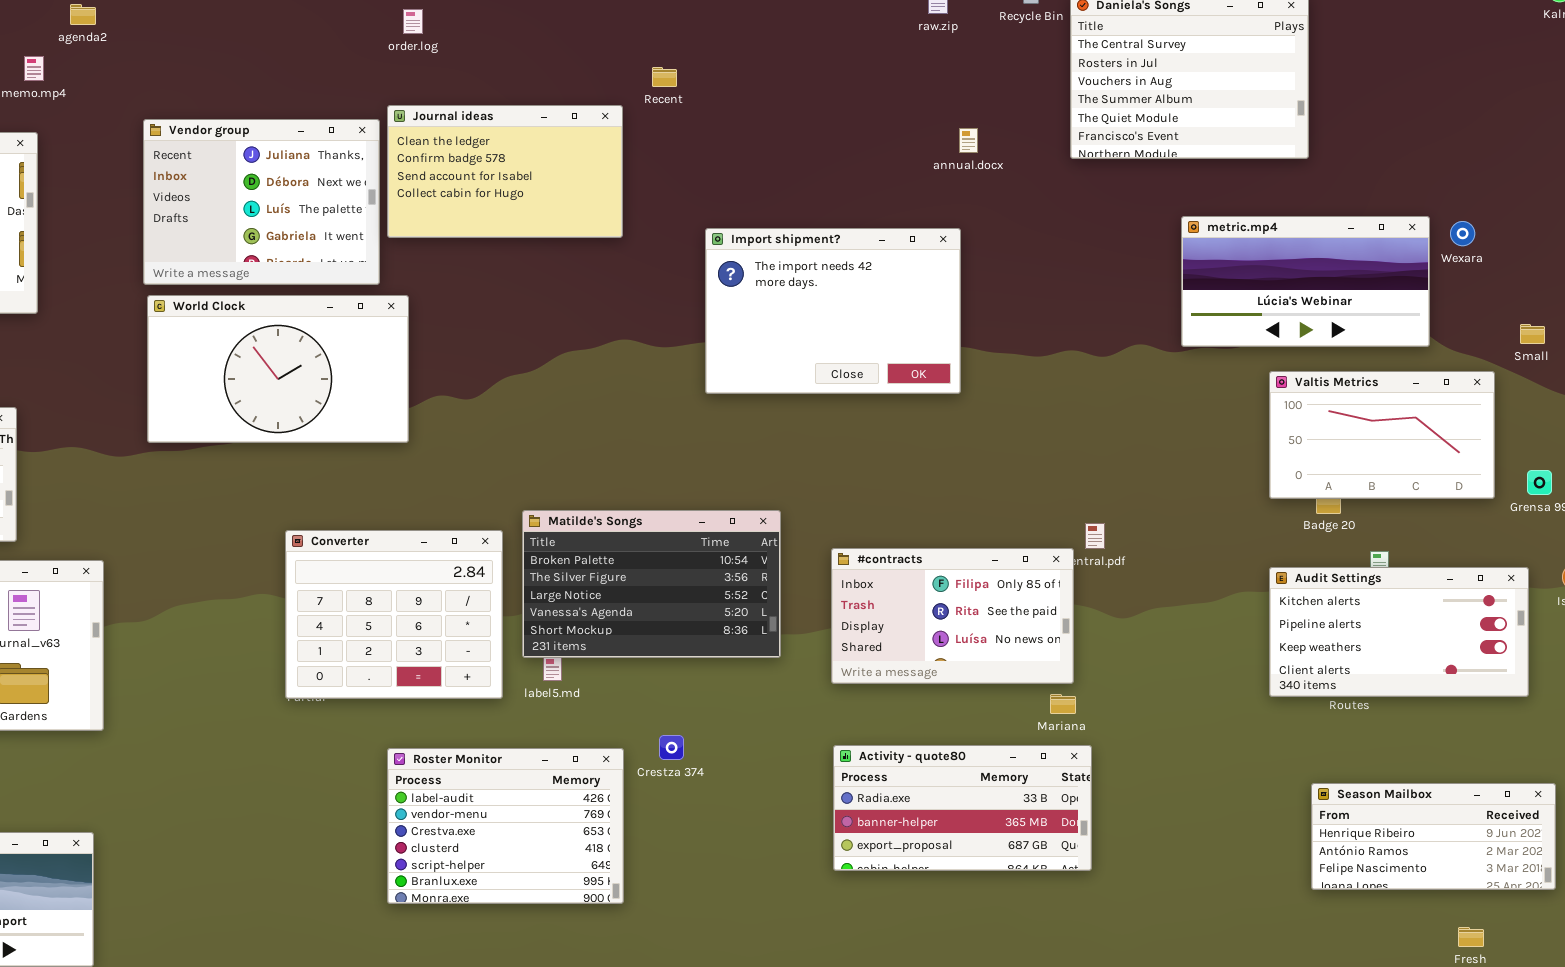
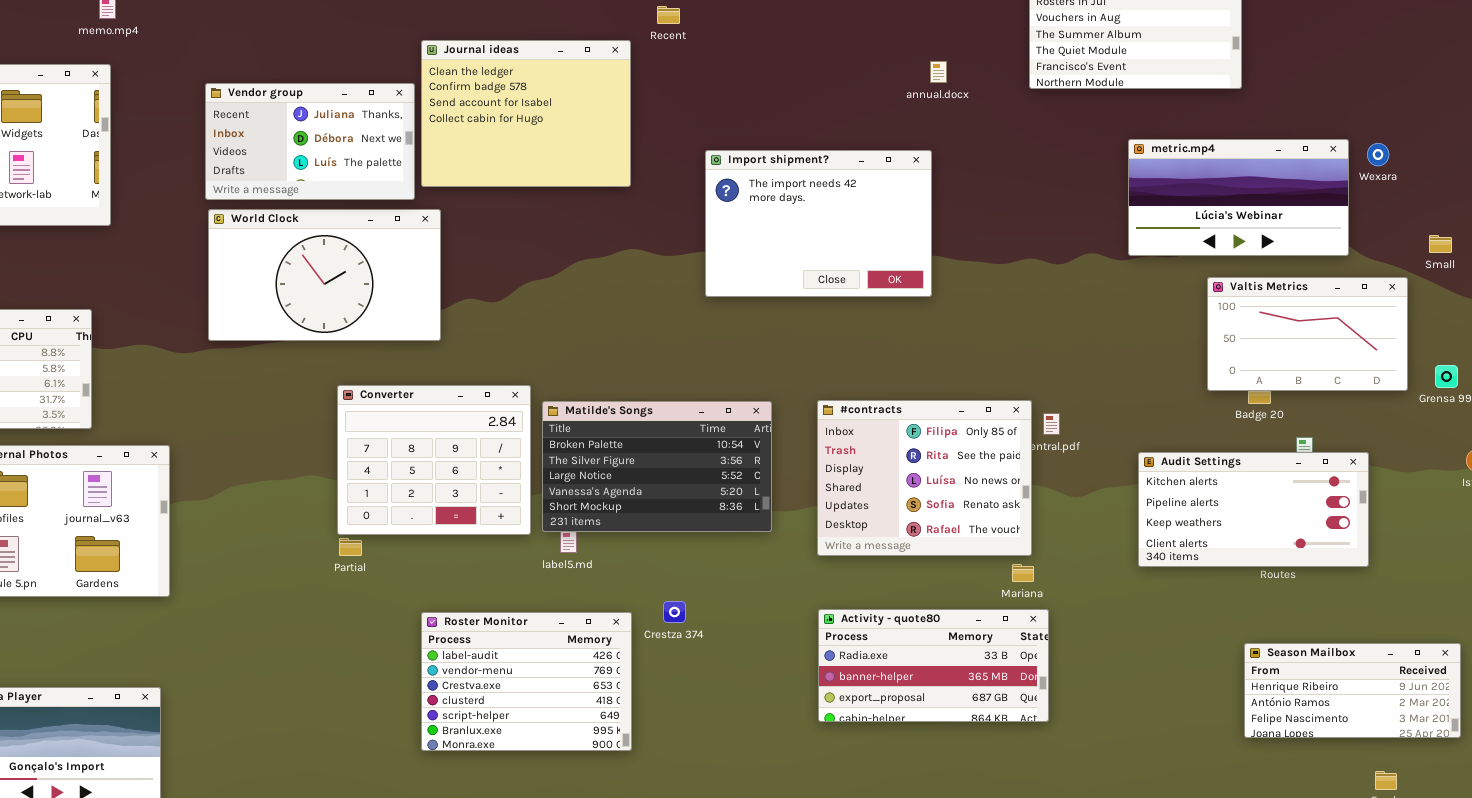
Journal ideas: [387,105,623,238] -> [421,40,631,187], resized
Vendor group: [143,119,380,285] -> [205,83,415,200], resized
Converter: [285,530,503,699] -> [337,385,531,535], moved
#contracts: [831,548,1074,684] -> [817,400,1032,556], resized
Audit Settings: [1269,567,1529,697] -> [1138,452,1369,567], moved

